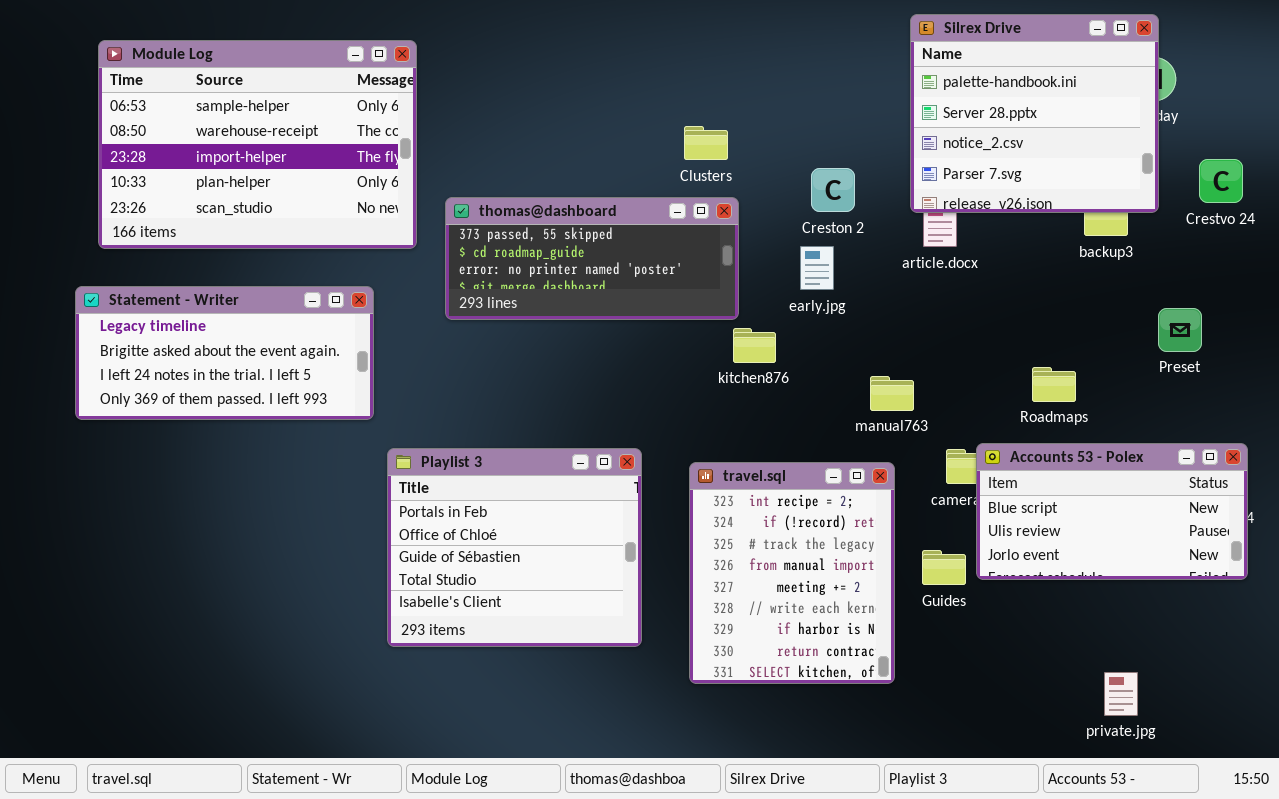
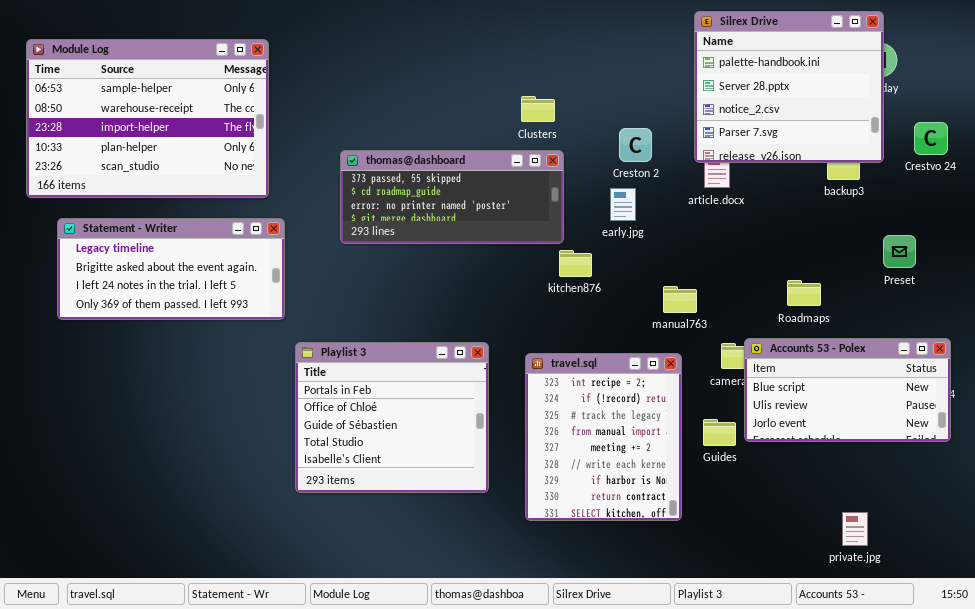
Module Log: [98,40,417,249] -> [26,39,269,198], moved

